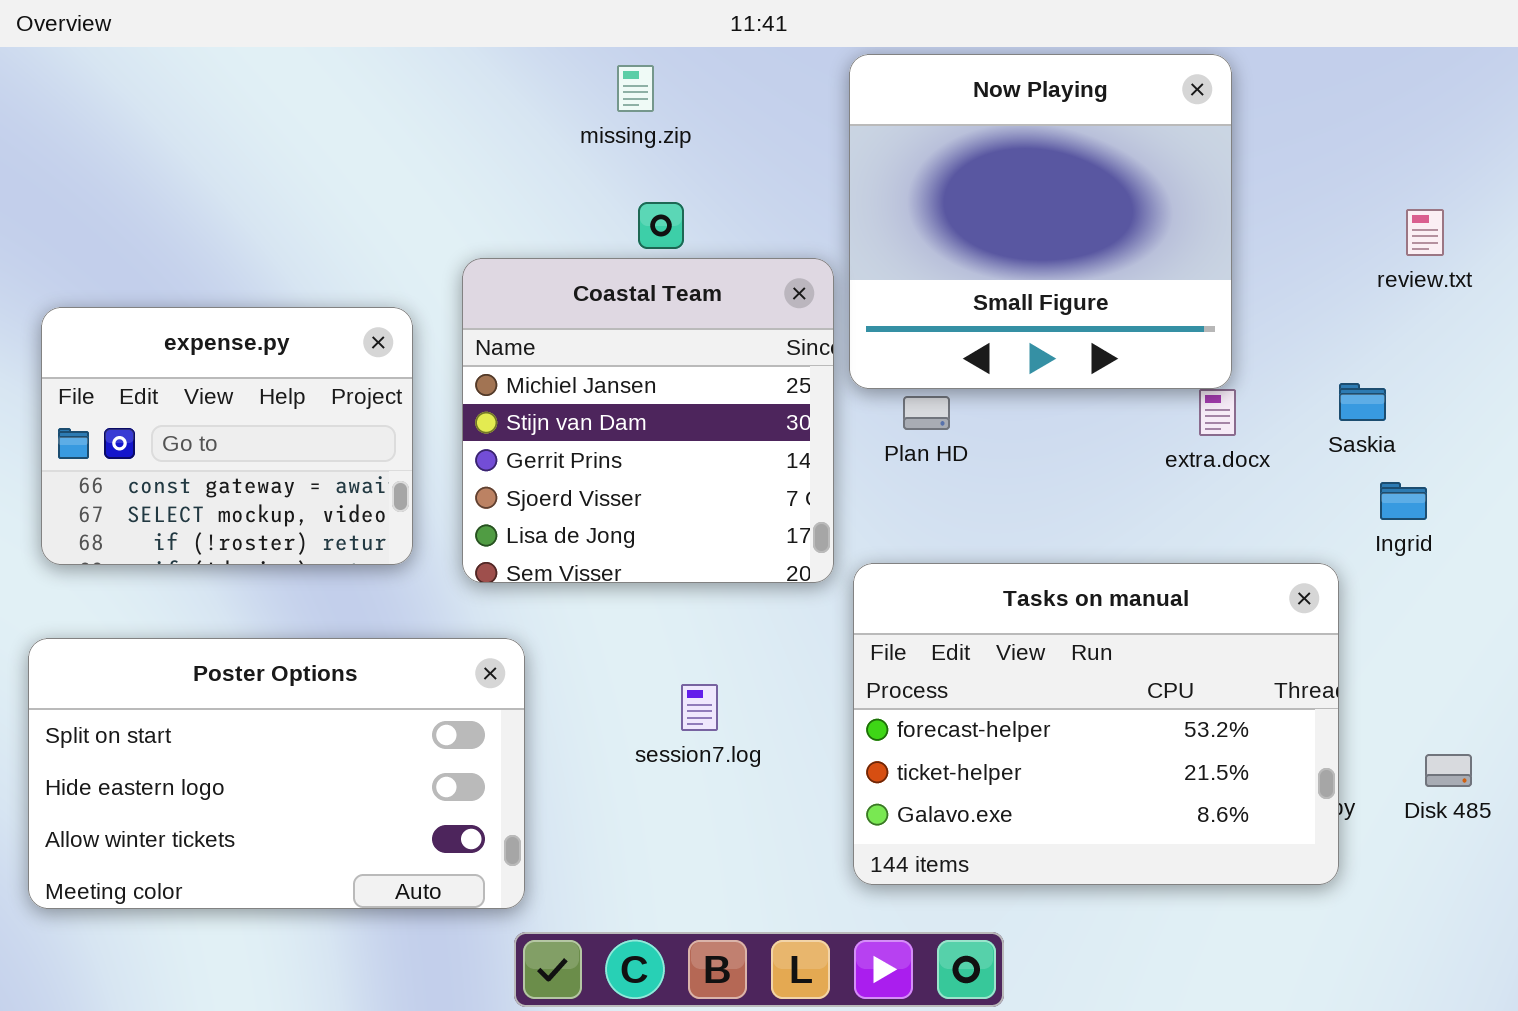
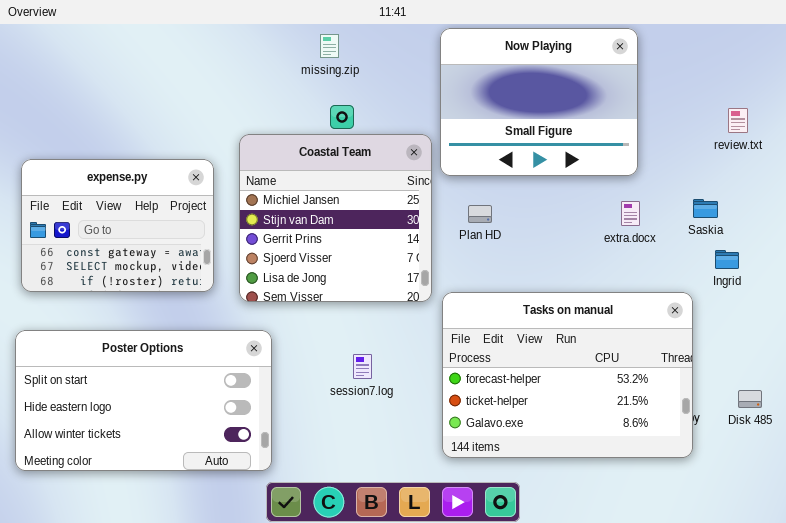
Now Playing: [849,54,1232,389] -> [440,28,638,176], resized

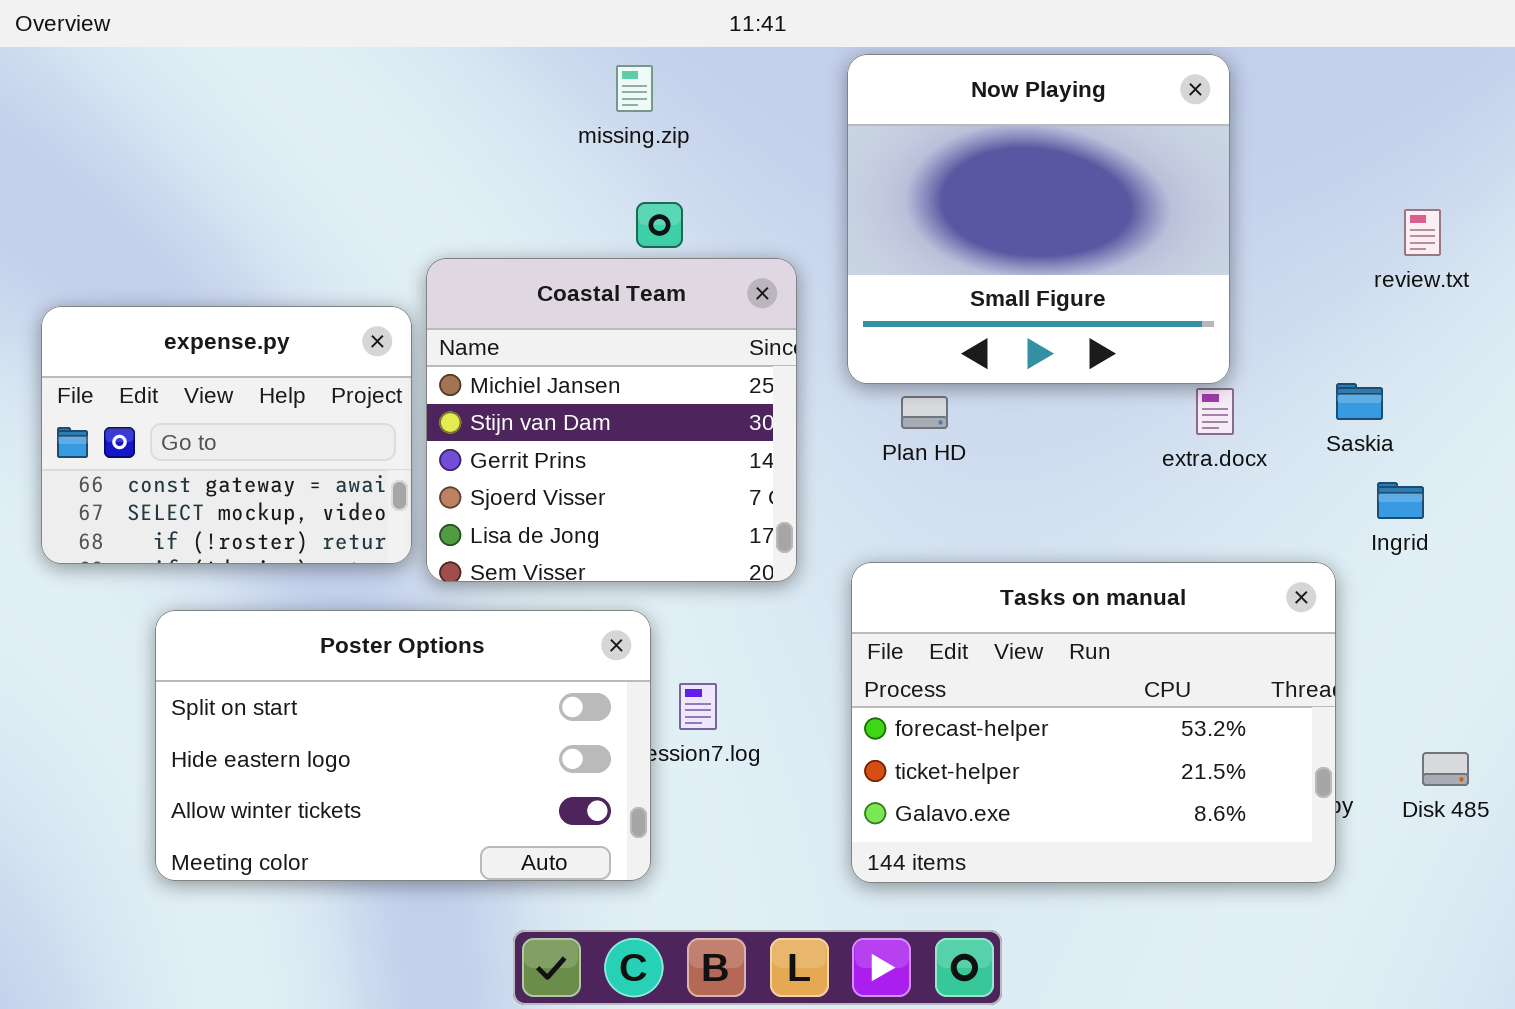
Now Playing: [440,28,638,176] -> [847,54,1230,384], resized
Coastal Team: [239,134,432,302] -> [426,258,797,582], moved
Poster Options: [15,330,272,471] -> [155,610,651,881], moved

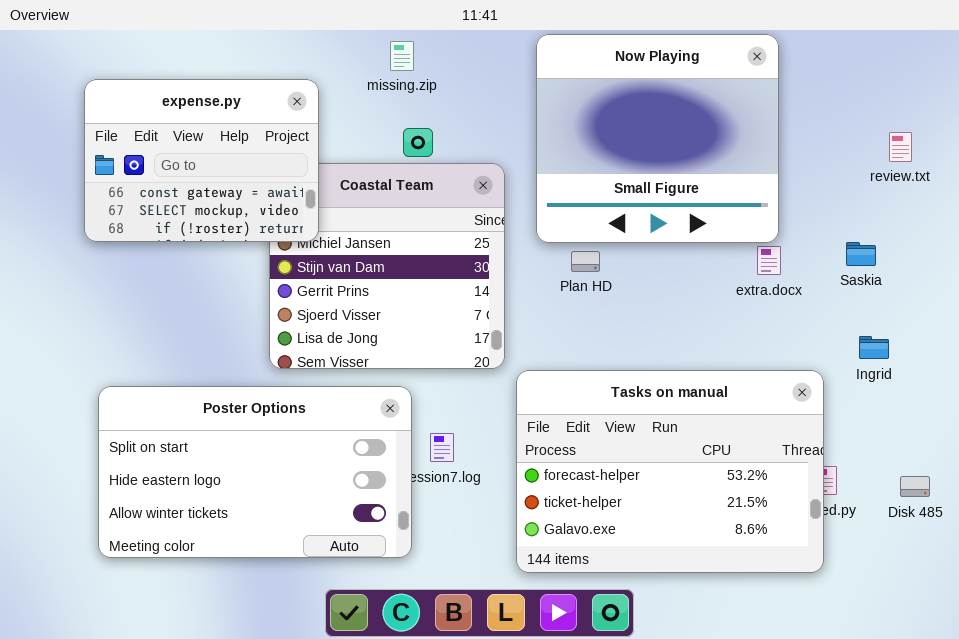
expense.py: [41,306,412,564] -> [84,79,319,242], moved
Ingrid: [1377,482,1424,519] -> [859,336,889,359], moved
Tasks on manual: [851,562,1336,883] -> [516,370,824,573], moved

